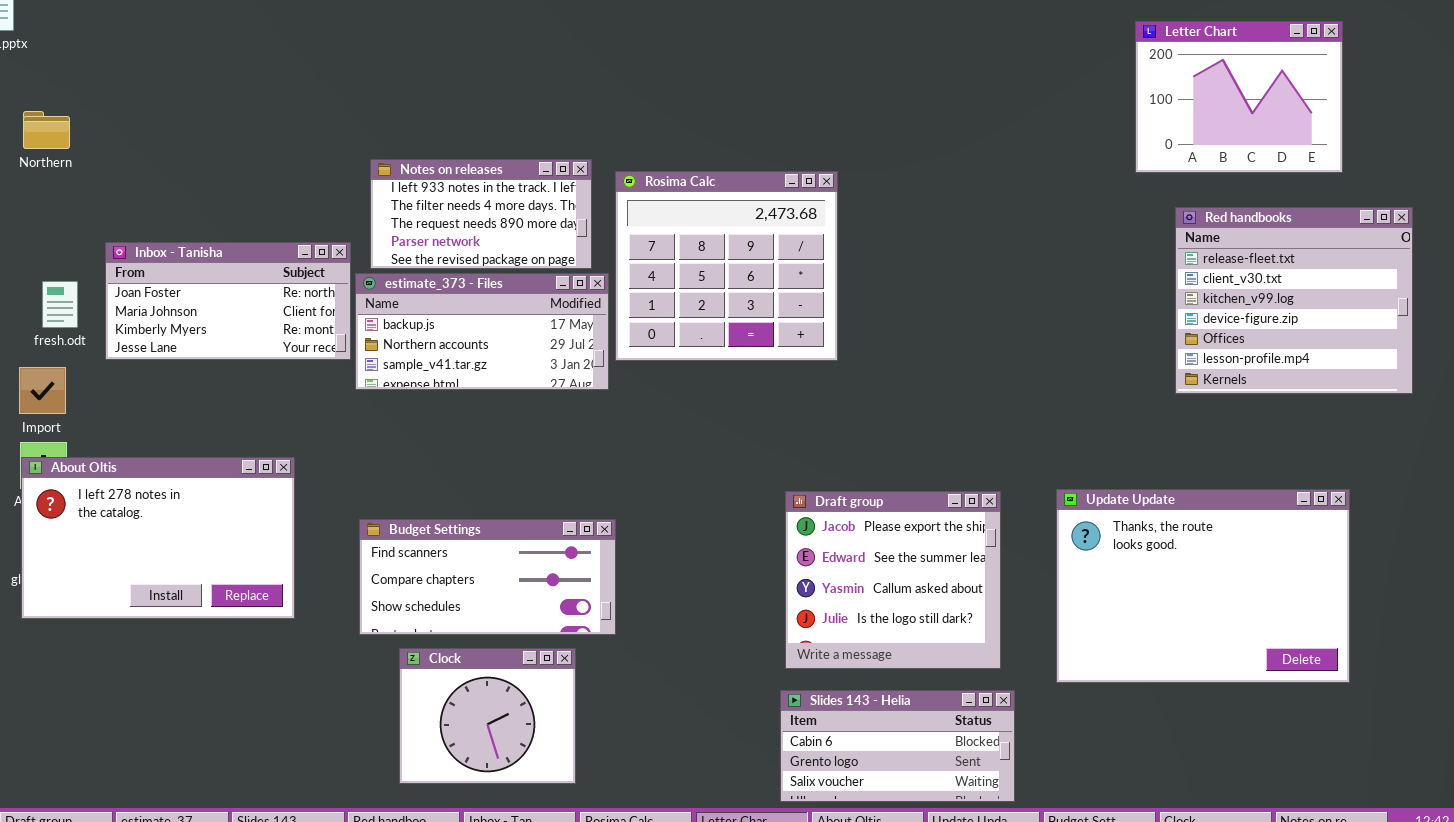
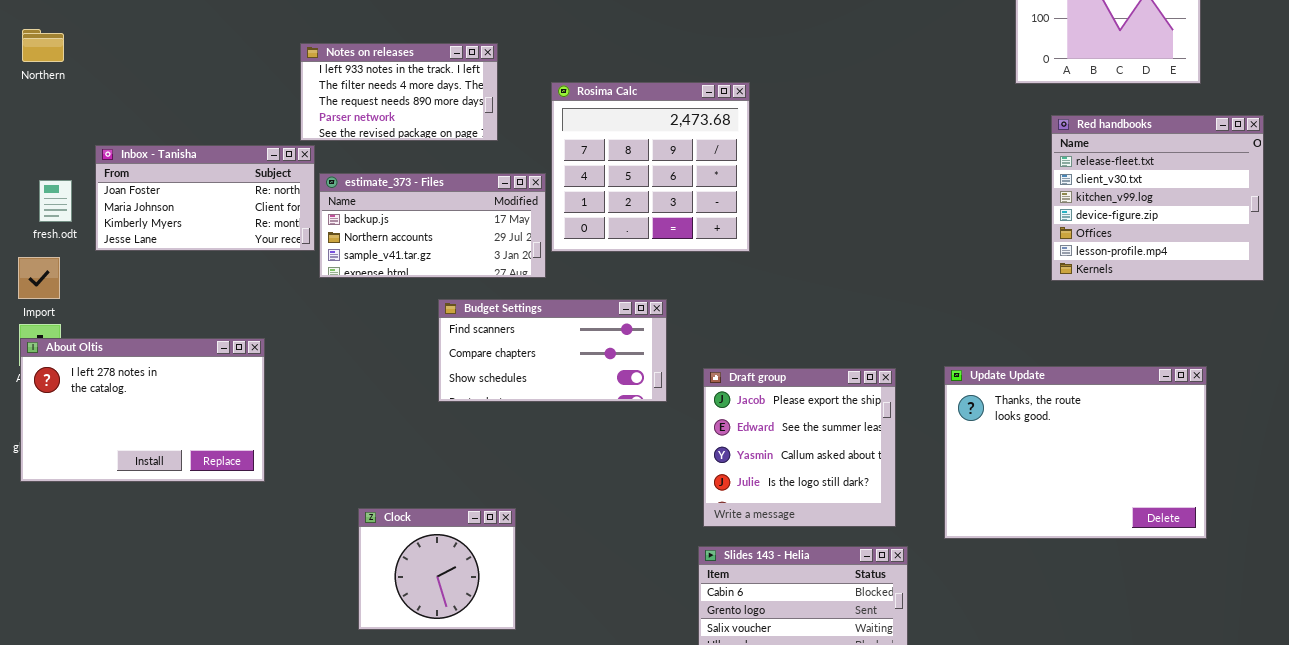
Notes on releases: [370,159,592,269] -> [300,43,498,141], moved
Budget Settings: [359,519,616,635] -> [438,299,667,402], moved

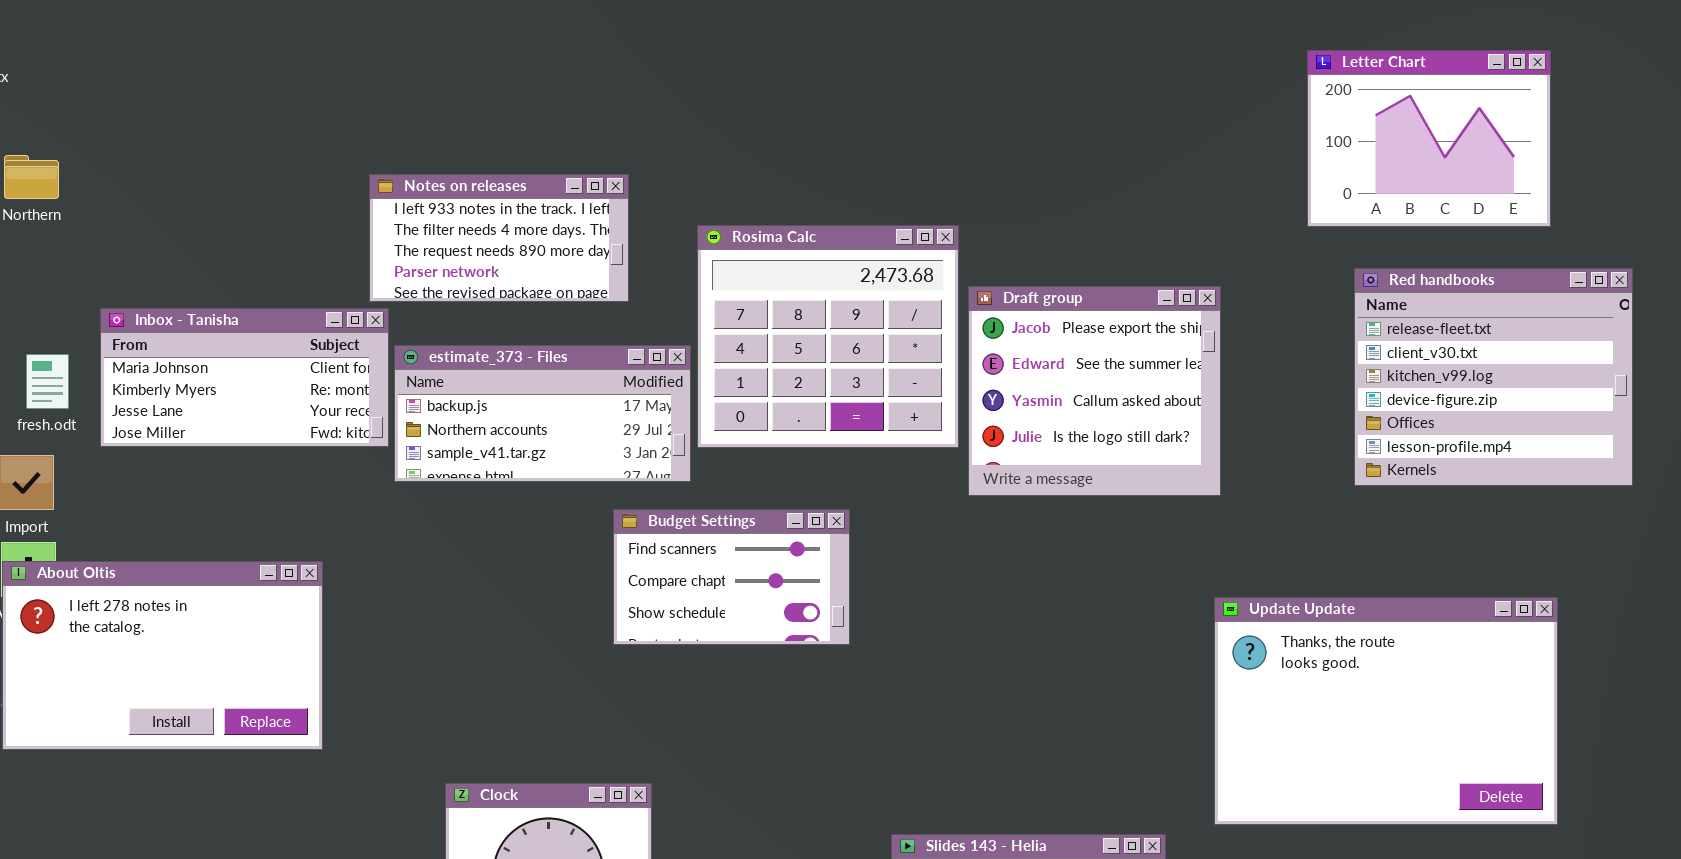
Inbox - Tanisha: [95,145,315,251] -> [100,308,389,447], scrolled down 1 row
Budget Settings: [438,299,667,402] -> [613,509,850,645], resized
Draft group: [703,368,896,527] -> [968,286,1221,496], moved

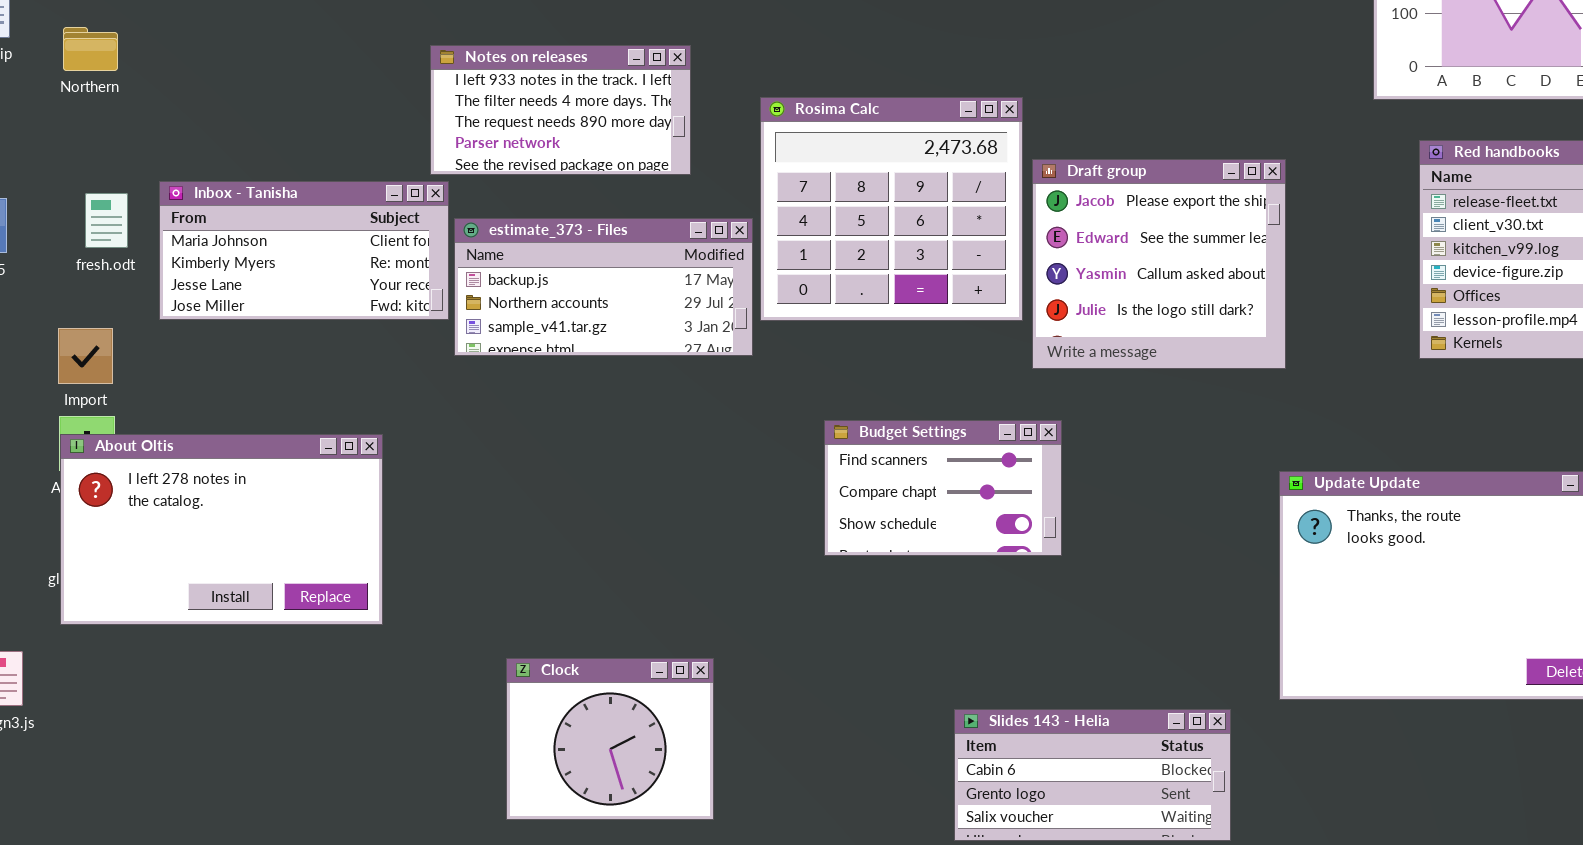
fresh.odt: [26,354,69,409] -> [85,193,128,248], moved
Budget Settings: [613,509,850,645] -> [824,420,1062,556], moved

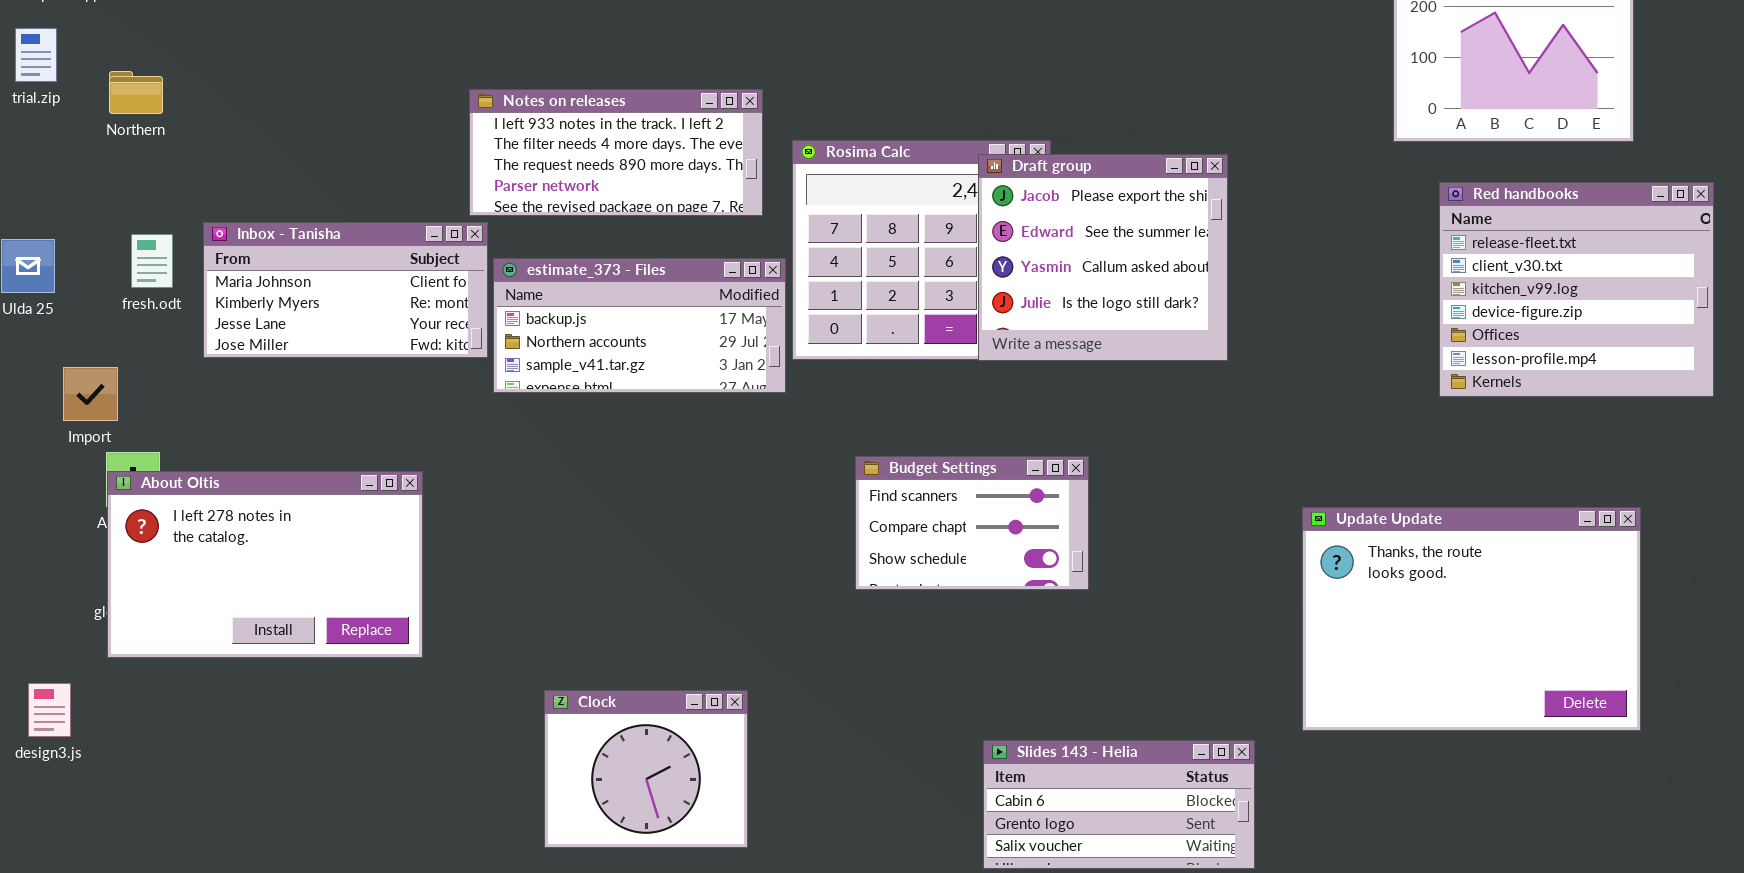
Notes on releases: [430,45,691,175] -> [469,89,763,216], resized
Draft group: [1032,159,1286,369] -> [978,154,1228,361], moved
Import: [58,328,113,384] -> [63,367,118,421], moved

